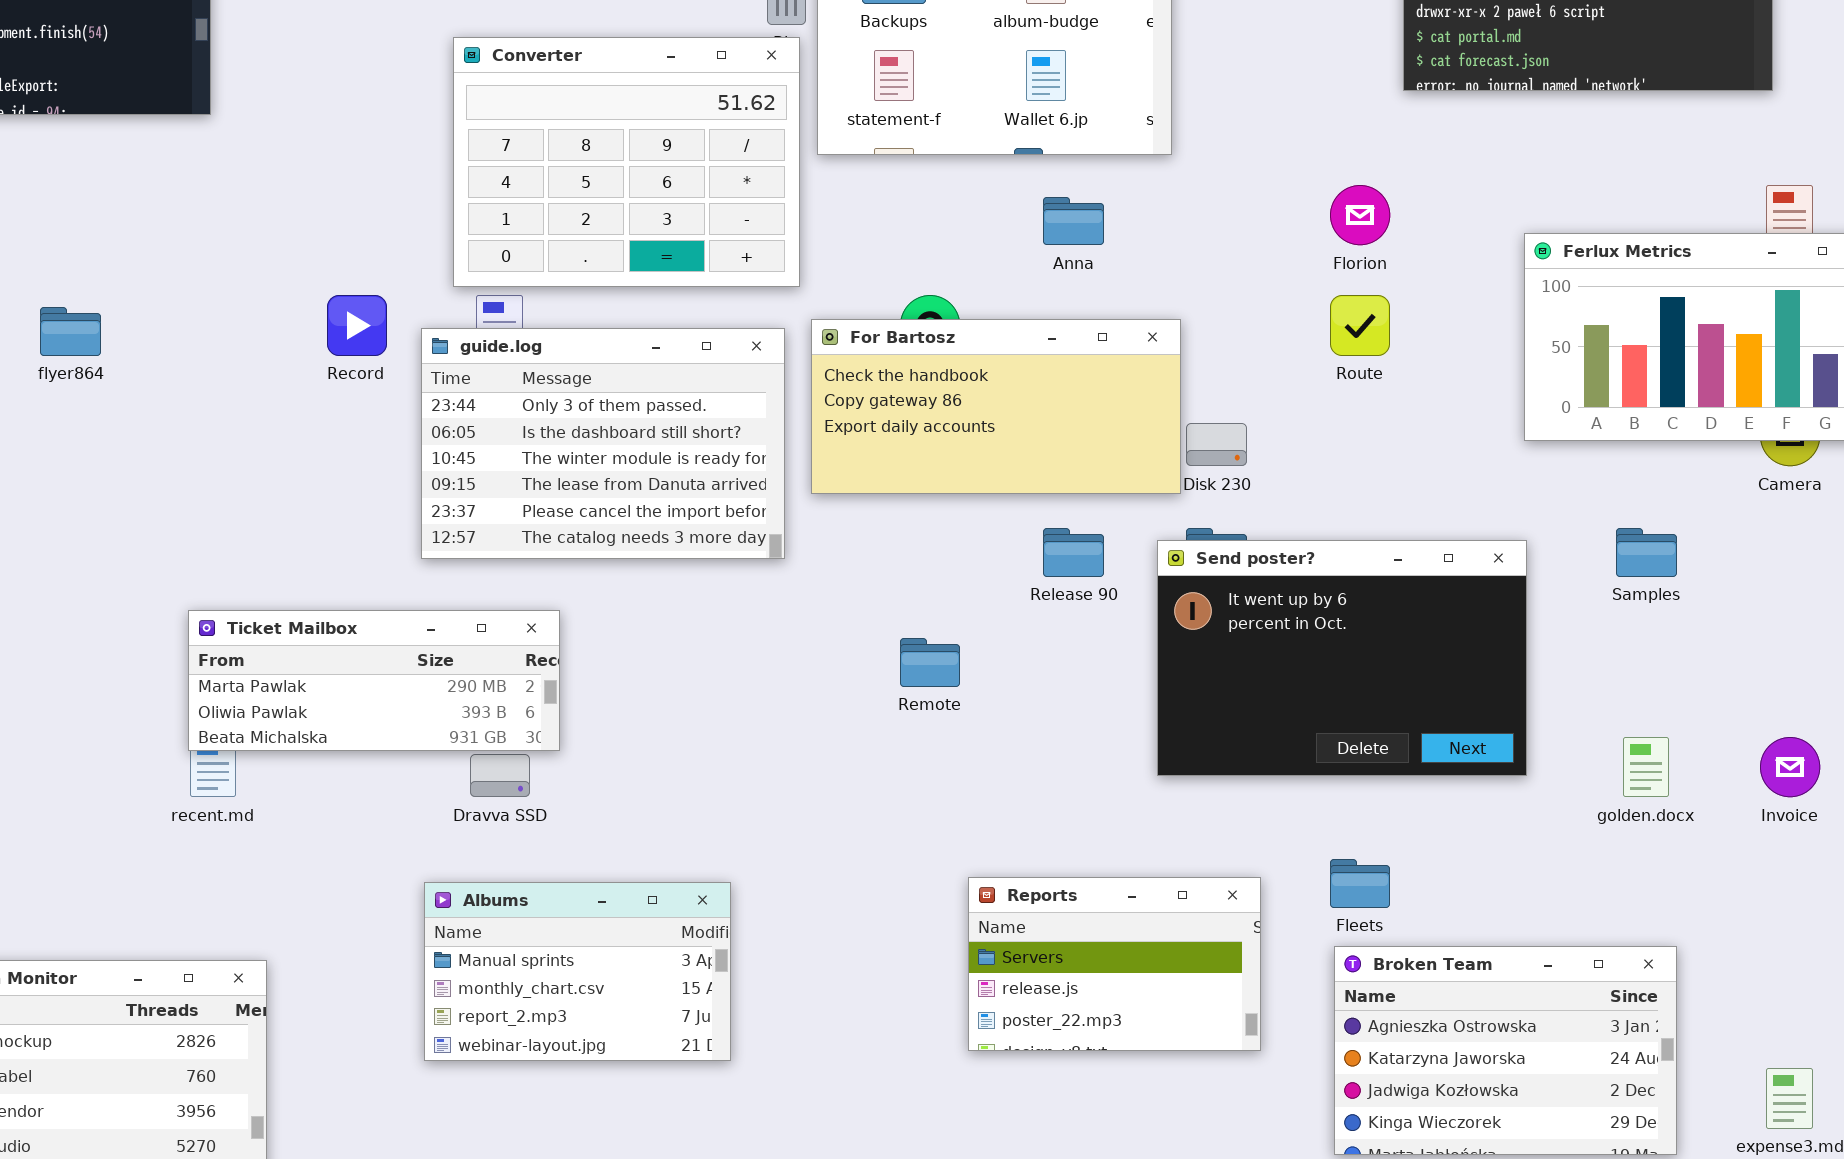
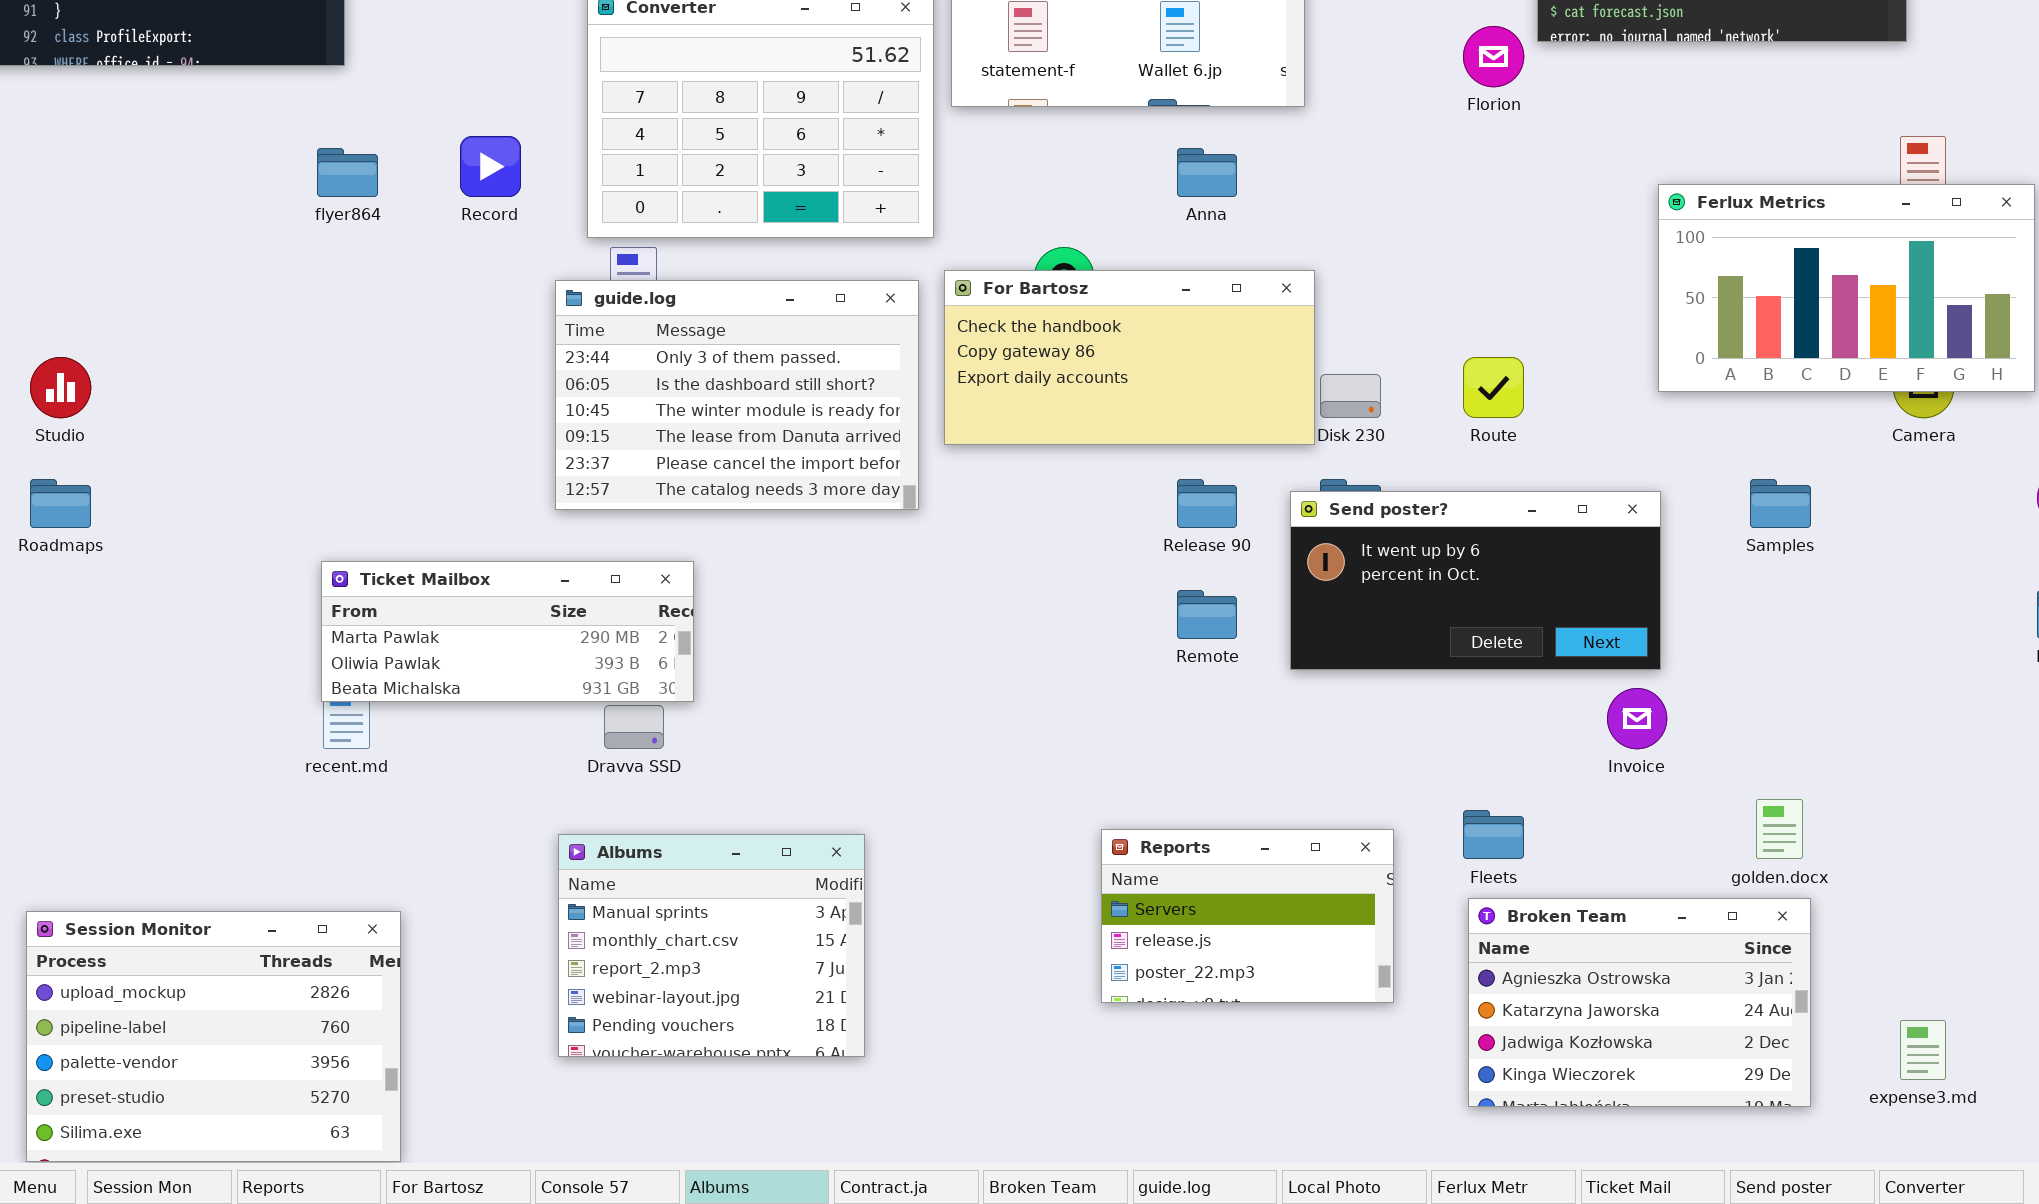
Florion: [1330,185,1390,245] -> [1463,26,1524,87], moved
Record: [327,295,387,356] -> [460,136,521,197], moved
Route: [1330,295,1390,356] -> [1463,357,1524,418], moved
flyer864: [40,307,101,356] -> [317,148,378,197], moved
Send poster?: [1157,540,1527,776] -> [1290,491,1661,670], resized
Remote: [900,638,960,687] -> [1177,590,1237,639], moved
golden.docx: [1623,737,1669,797] -> [1756,799,1803,859], moved
Invoice: [1760,737,1820,797] -> [1607,688,1667,749], moved
Albums: [424,882,731,1061] -> [558,834,865,1057], resized

